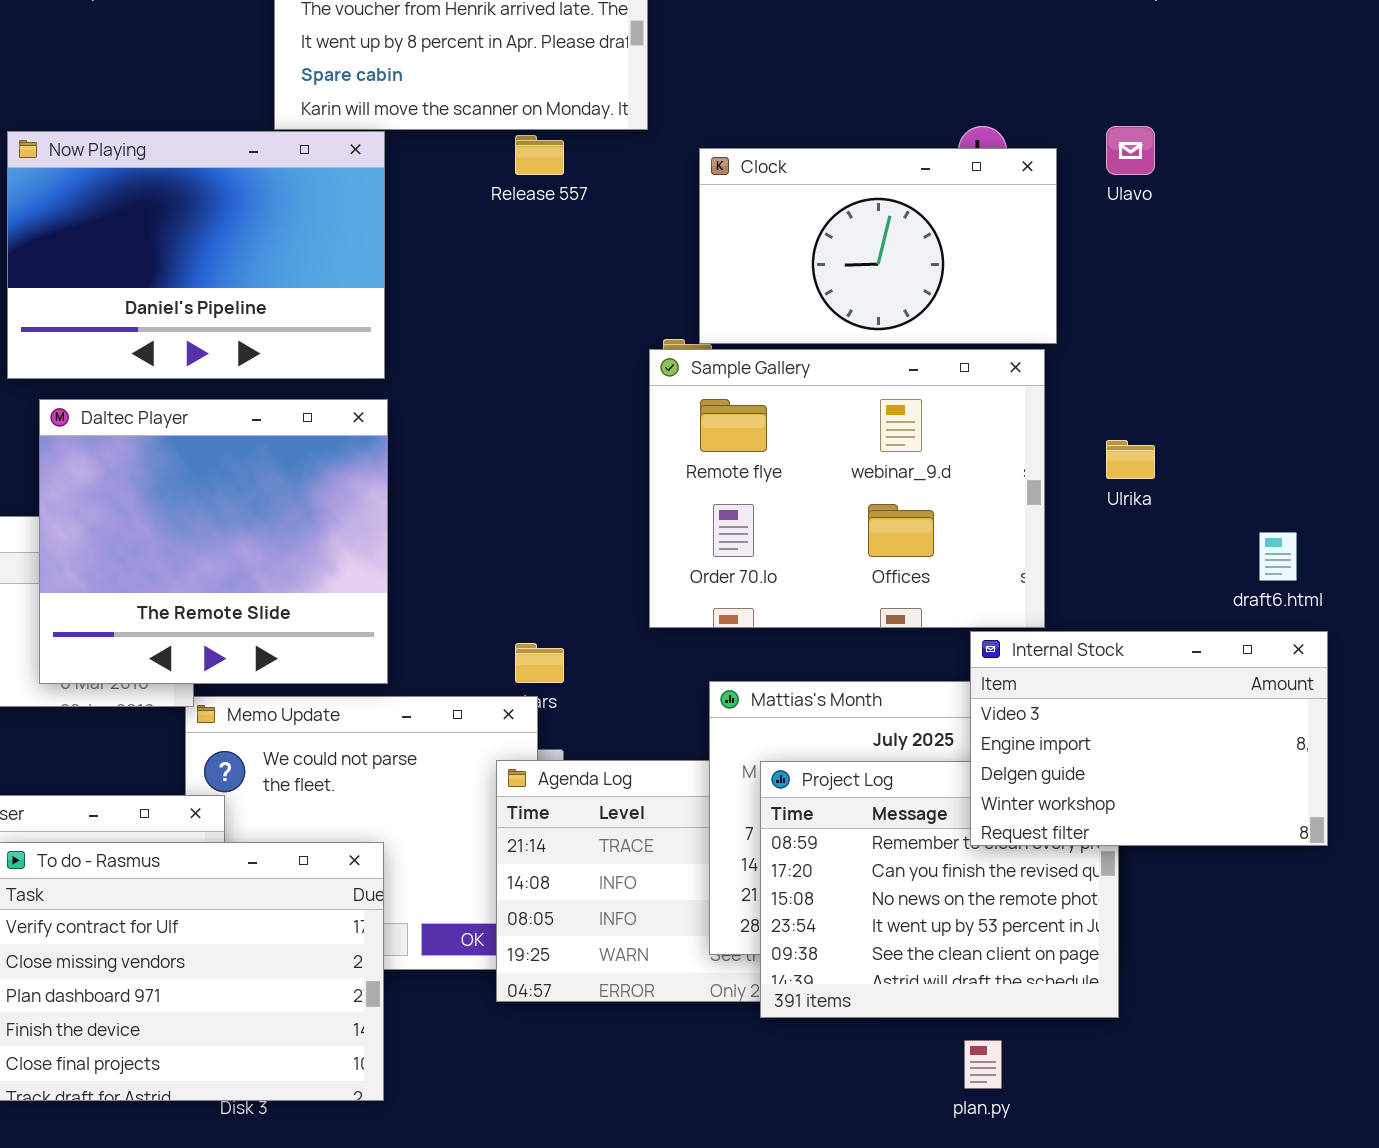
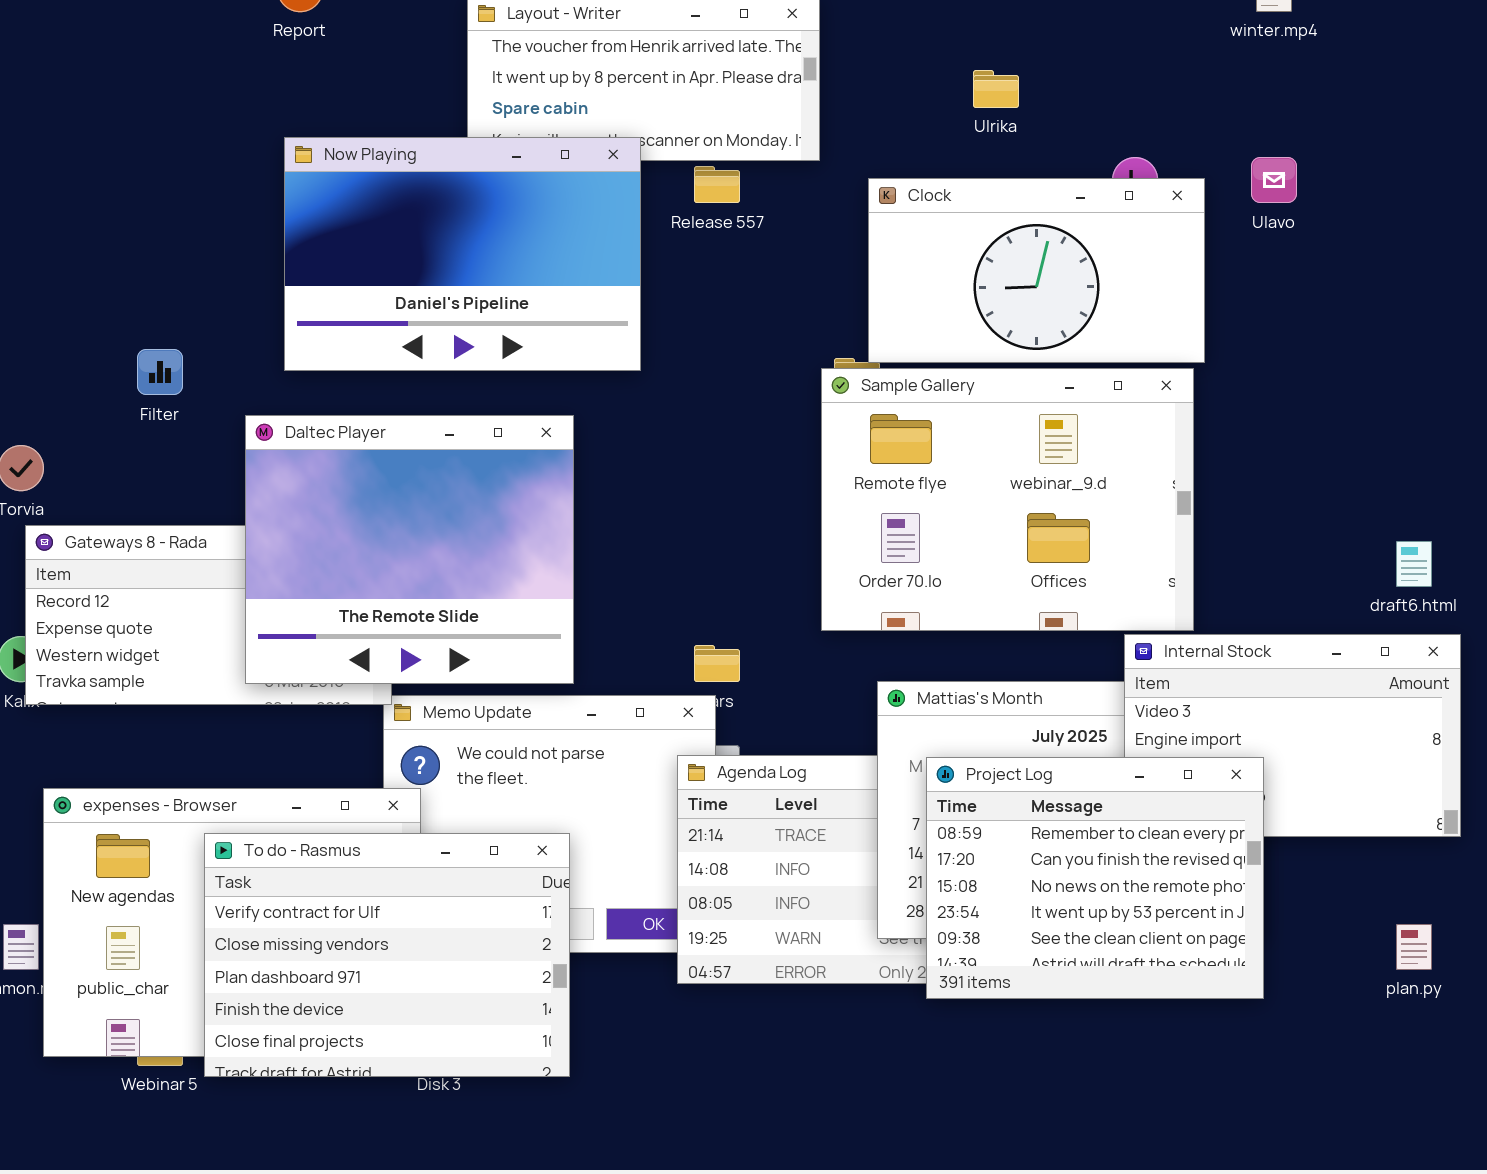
Now Playing: [7,131,385,379] -> [284,137,641,371], moved
Ulrika: [1106,440,1155,479] -> [973,70,1019,108], moved
Project Log: [760,761,1119,1018] -> [926,757,1264,999], raised
plan.py: [964,1040,1002,1089] -> [1396,924,1432,970], moved

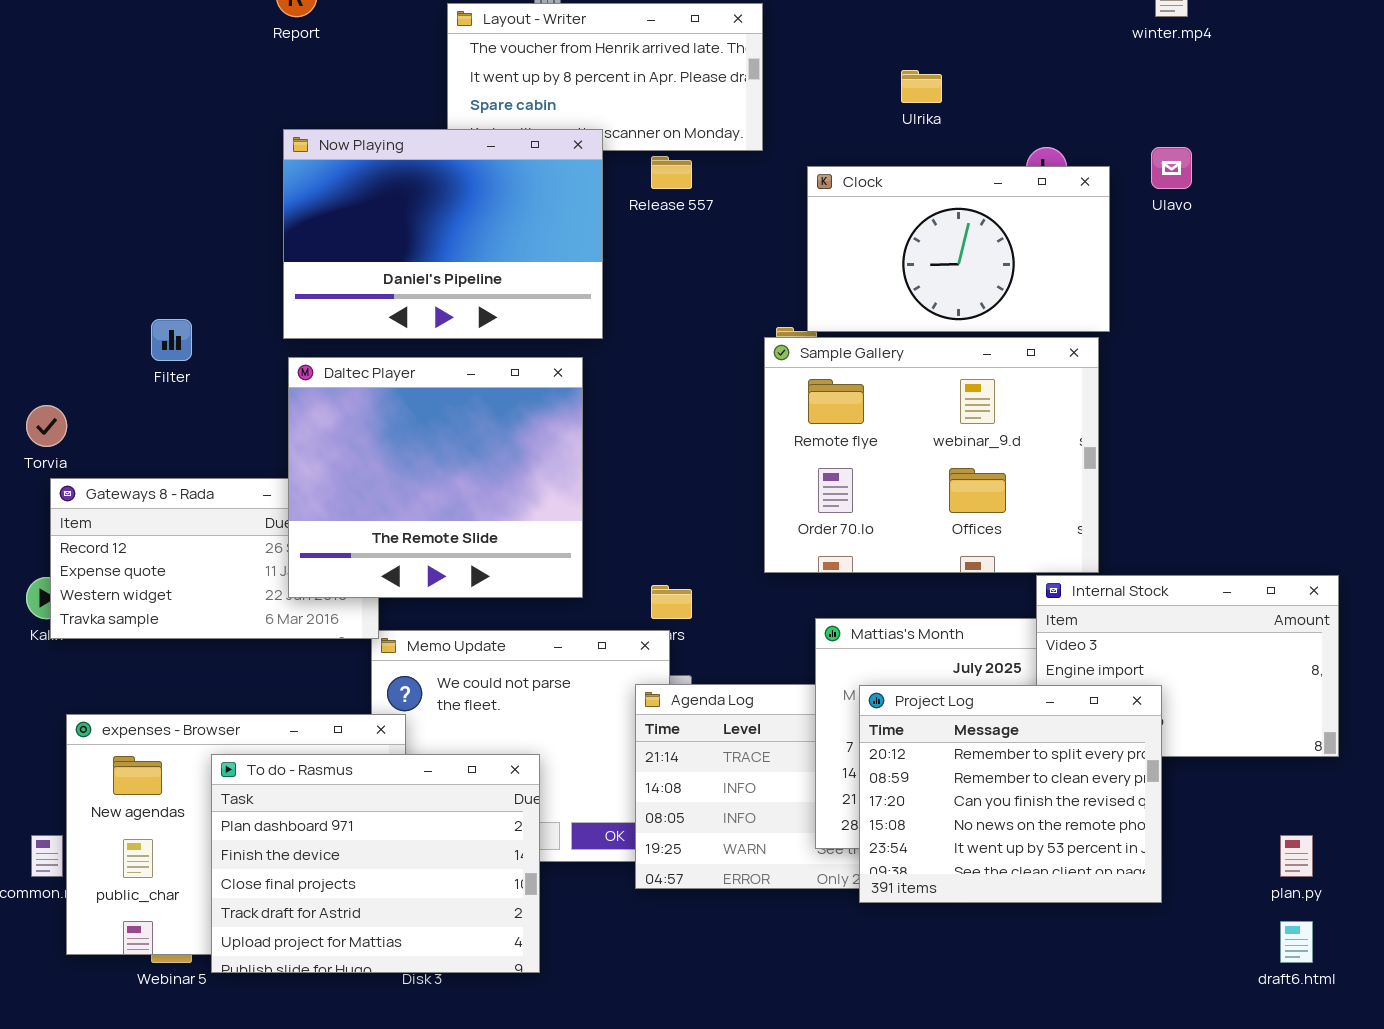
Daltec Player: [245,415,574,684] -> [288,357,583,598], moved
draft6.html: [1396,541,1432,587] -> [1280,921,1313,963], moved
Project Log: [926,757,1264,999] -> [859,685,1162,903], scrolled up 1 row
To do - Rasmus: [204,833,570,1077] -> [211,754,540,973], scrolled down 2 rows

